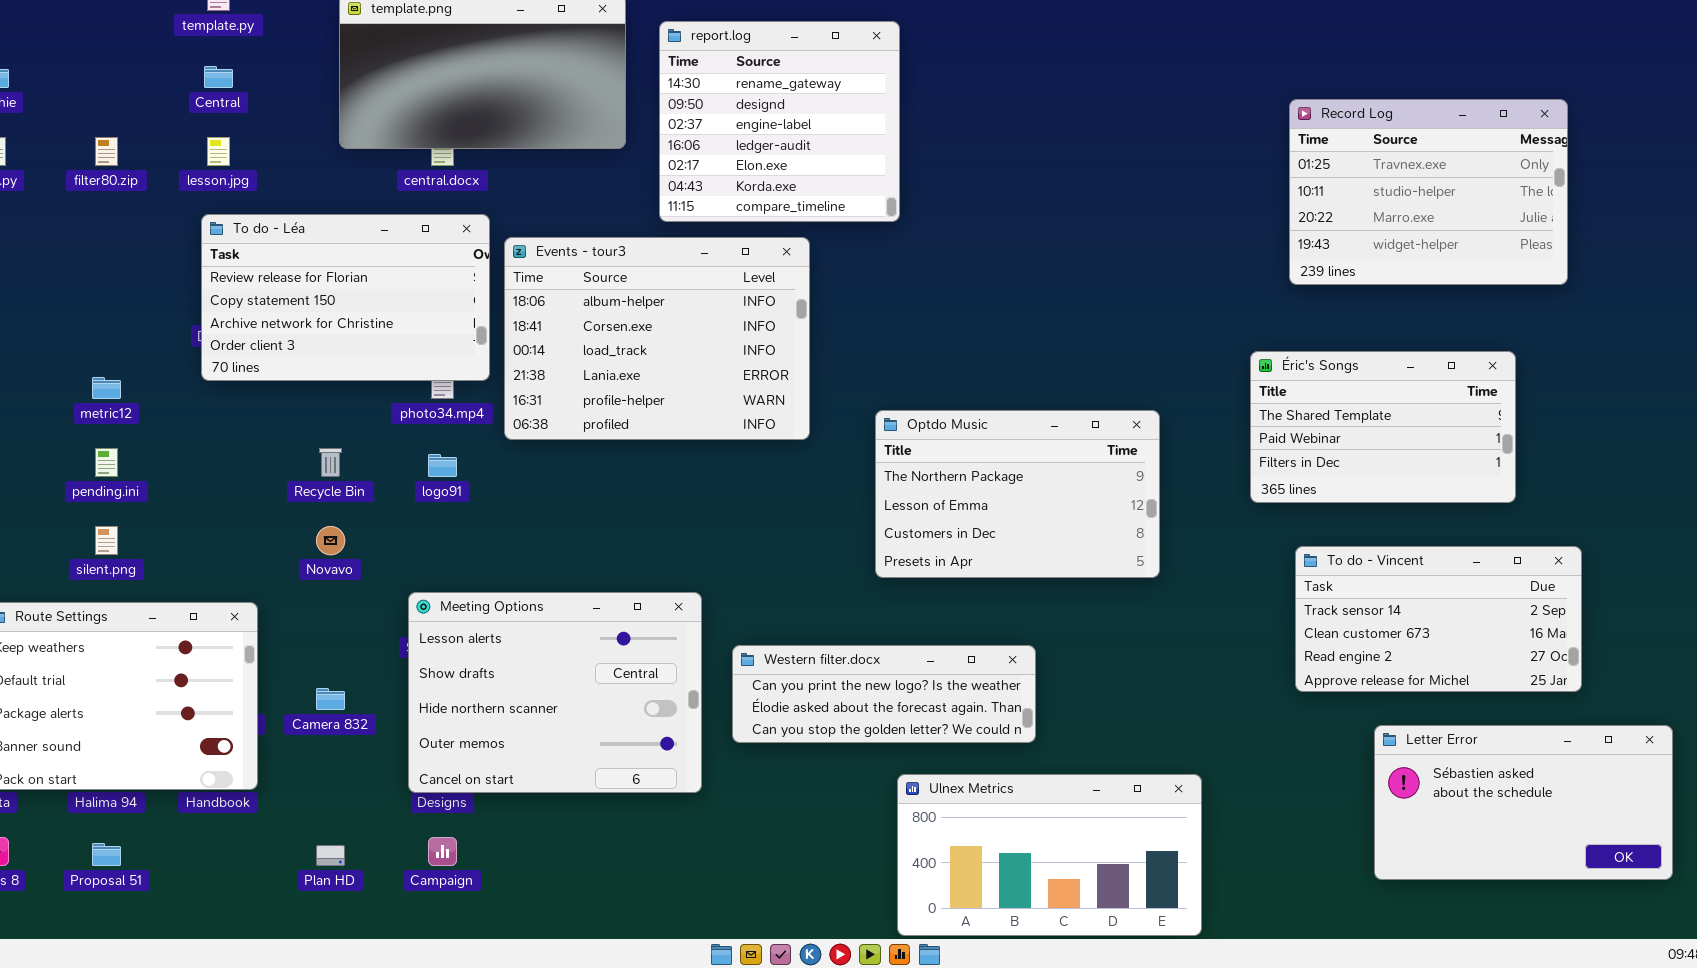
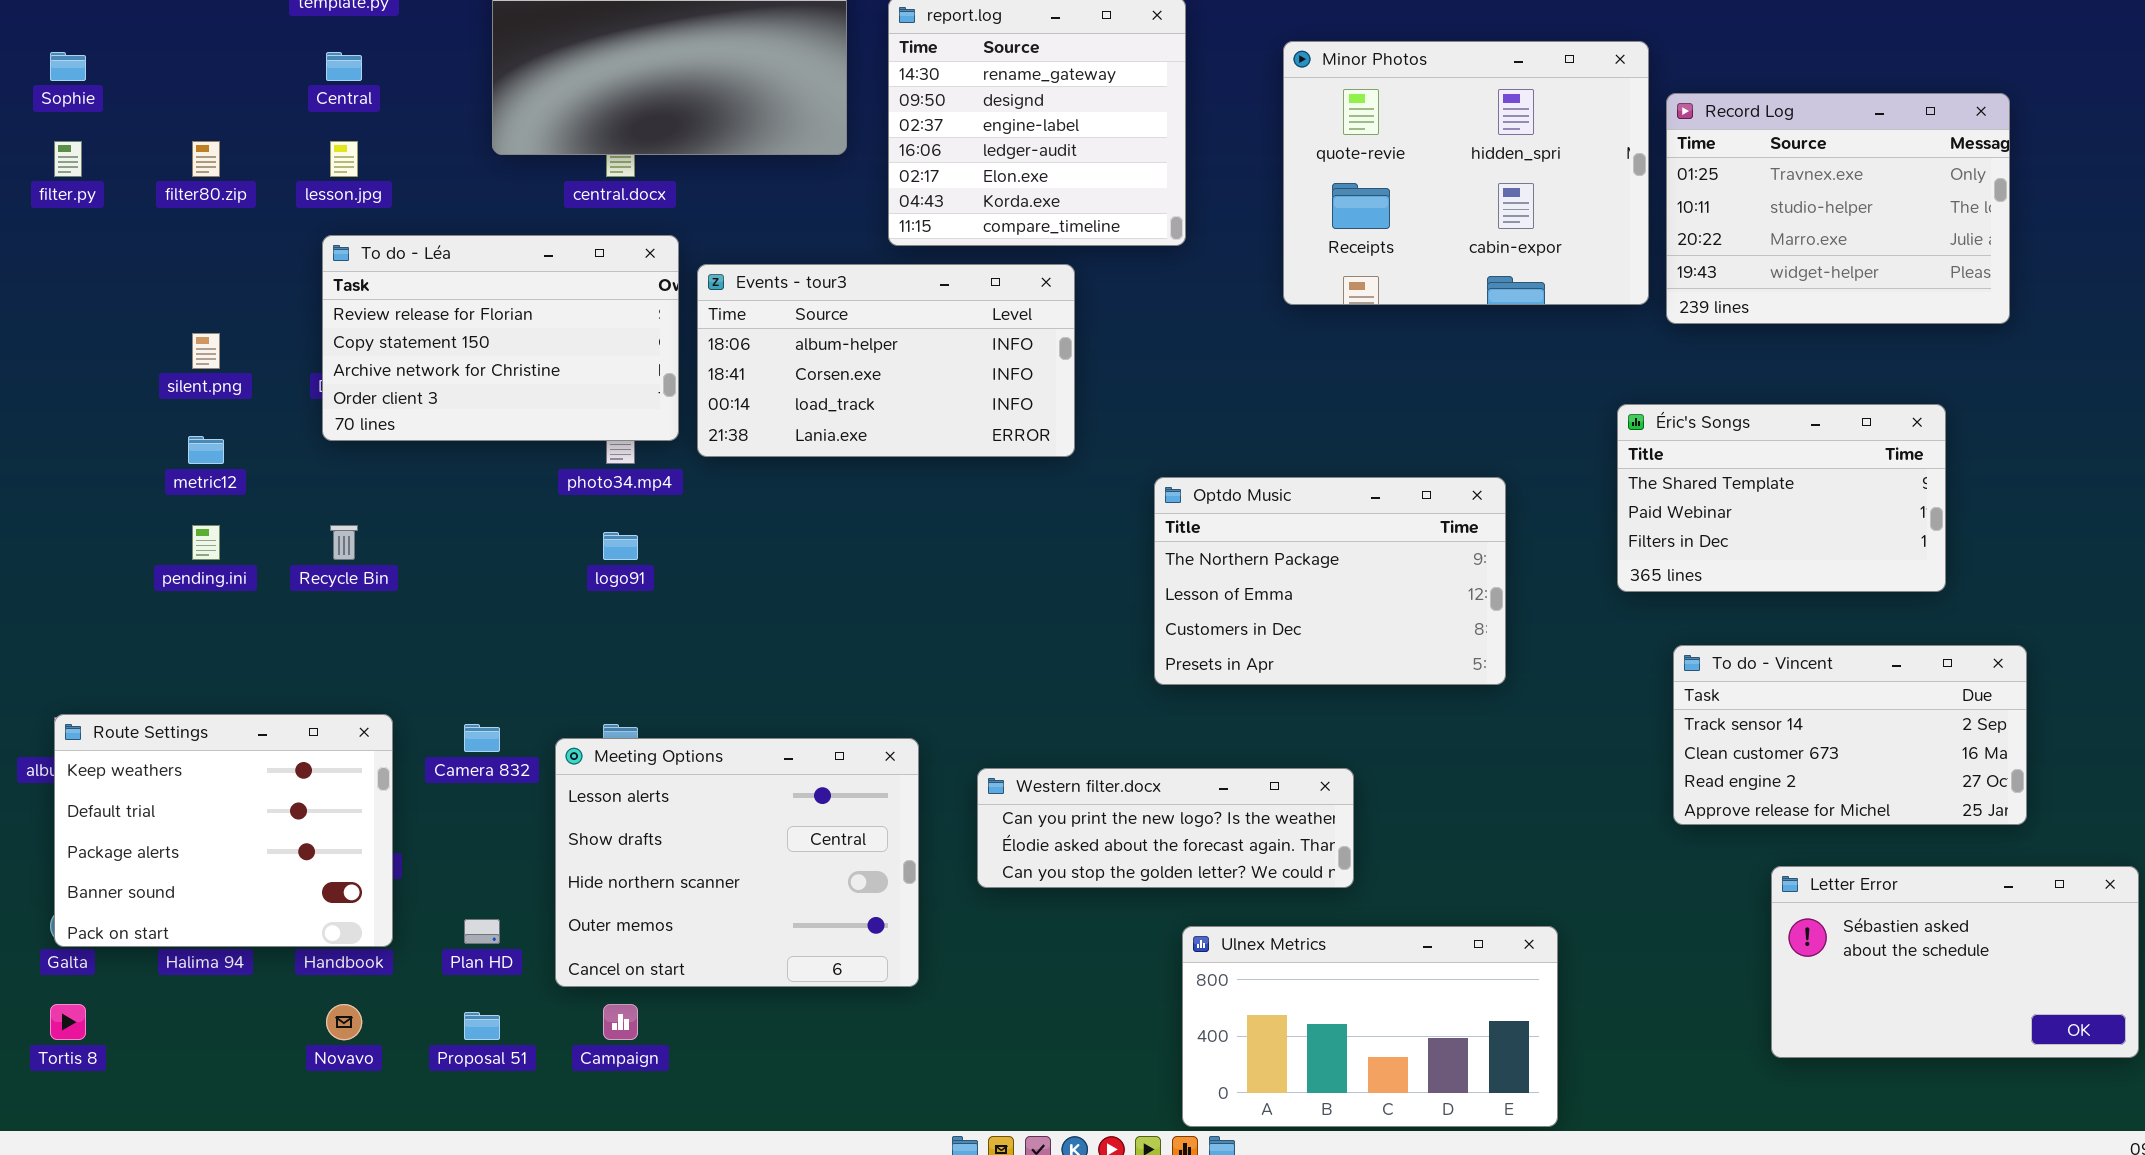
Minor Photos: none -> [1283,41,1649,305], opened
Events - tour3: [504,237,810,440] -> [697,264,1075,457], resized
Recycle Bin: [319,448,342,477] -> [330,525,358,560], moved
silent.png: [95,526,118,555] -> [192,333,220,369], moved
Novavo: [316,526,345,555] -> [326,1004,362,1040], moved
Meeting Options: [408,592,702,793] -> [555,738,919,987], moved
Camera 832: [316,688,345,710] -> [464,724,500,752], moved
Proposal 51: [92,843,121,866] -> [464,1012,500,1040], moved
Plan HD: [316,845,345,866] -> [464,919,500,944], moved

